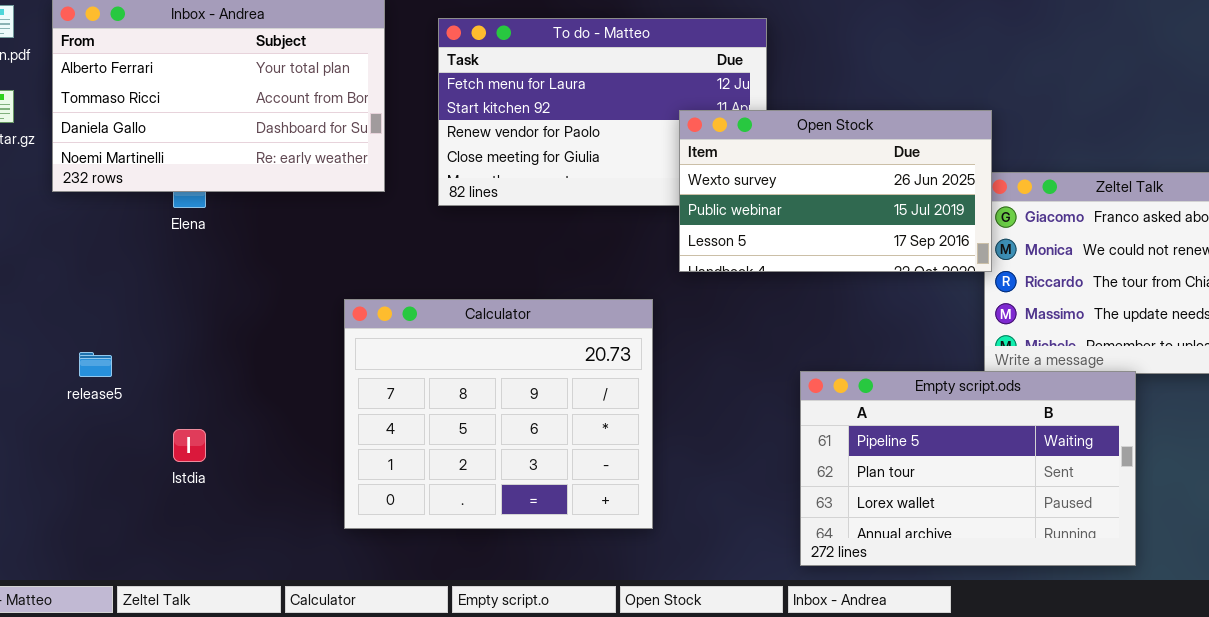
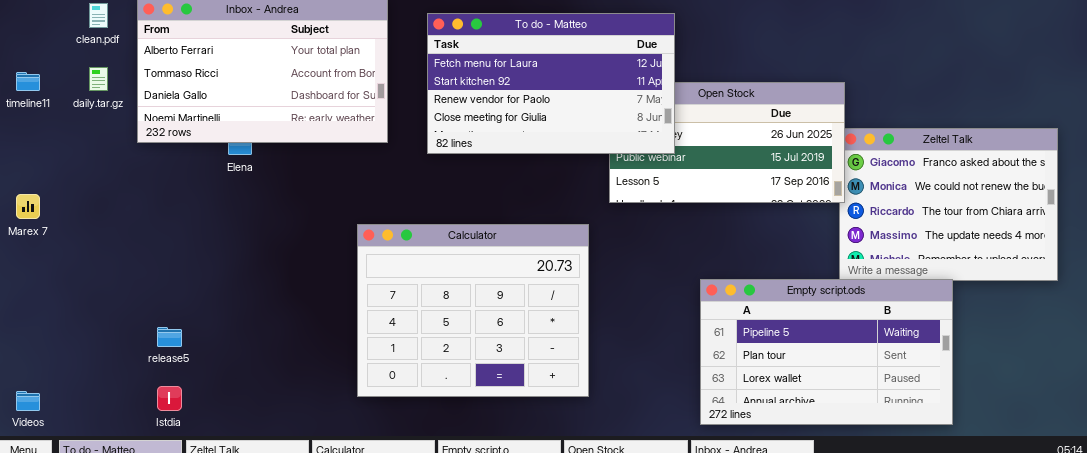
To do - Matteo: [438,18,767,206] -> [427,13,675,154], raised
release5: [79,352,112,377] -> [157,327,182,347], moved
Istdia: [173,429,206,462] -> [157,386,182,411], moved

